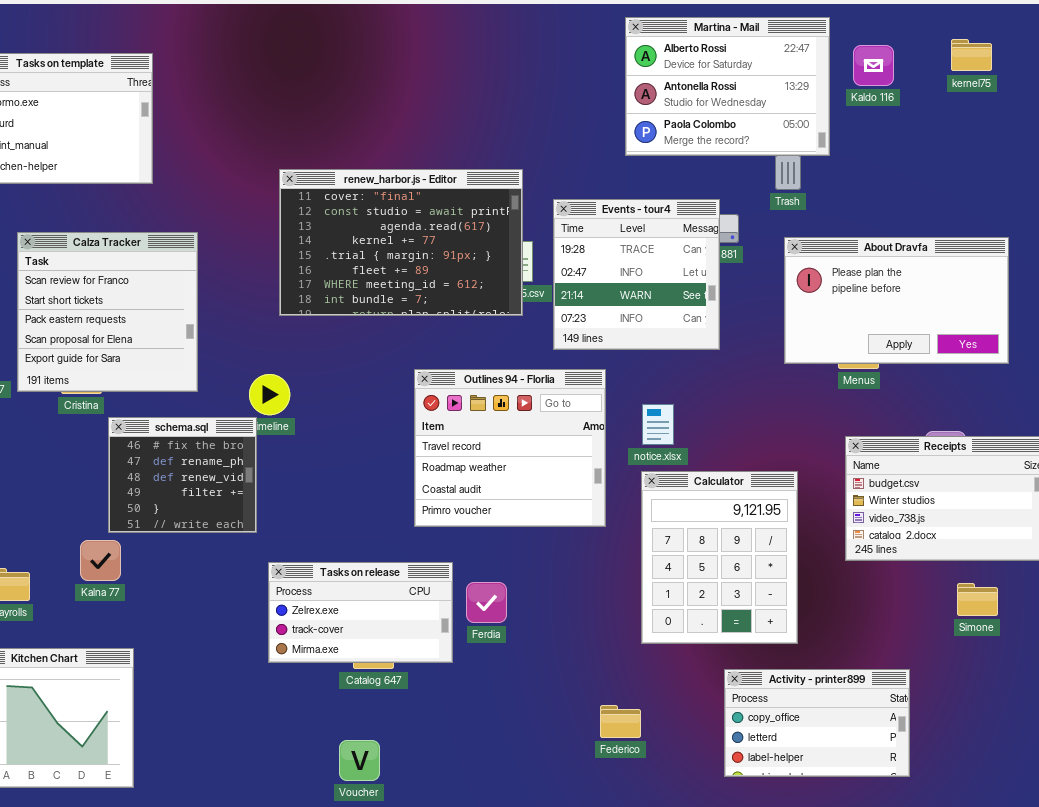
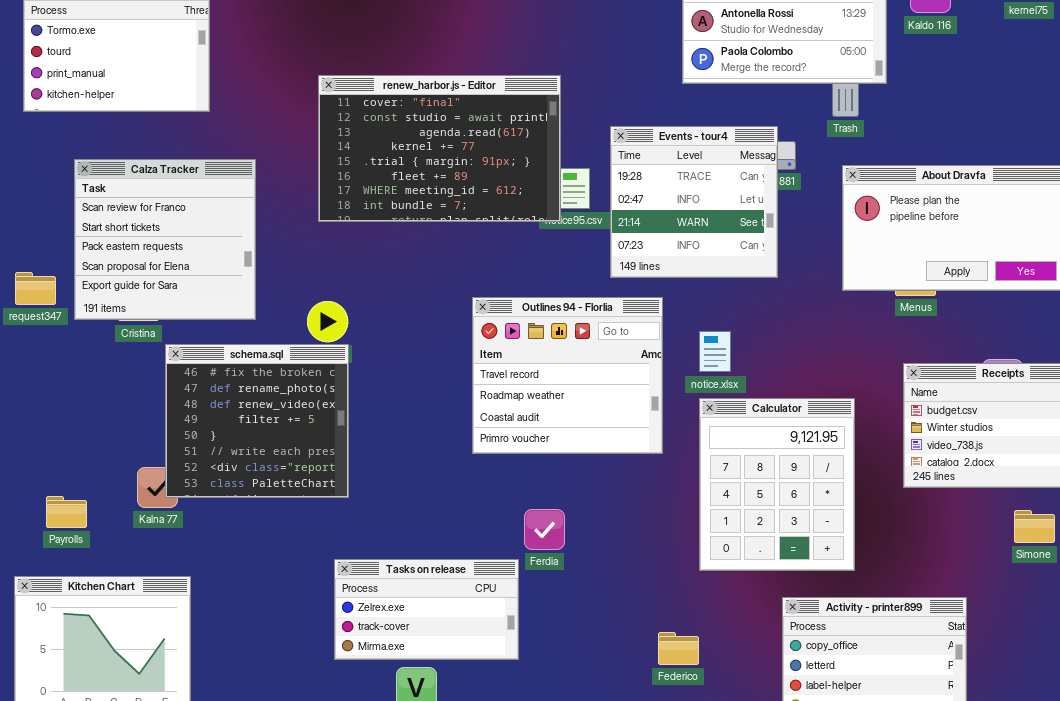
renew_harbor.js - Editor: [279,169,523,316] -> [318,75,561,222], moved
schema.sql: [108,417,257,533] -> [165,344,349,498], resized
Tasks on release: [268,562,453,663] -> [334,559,519,660], moved

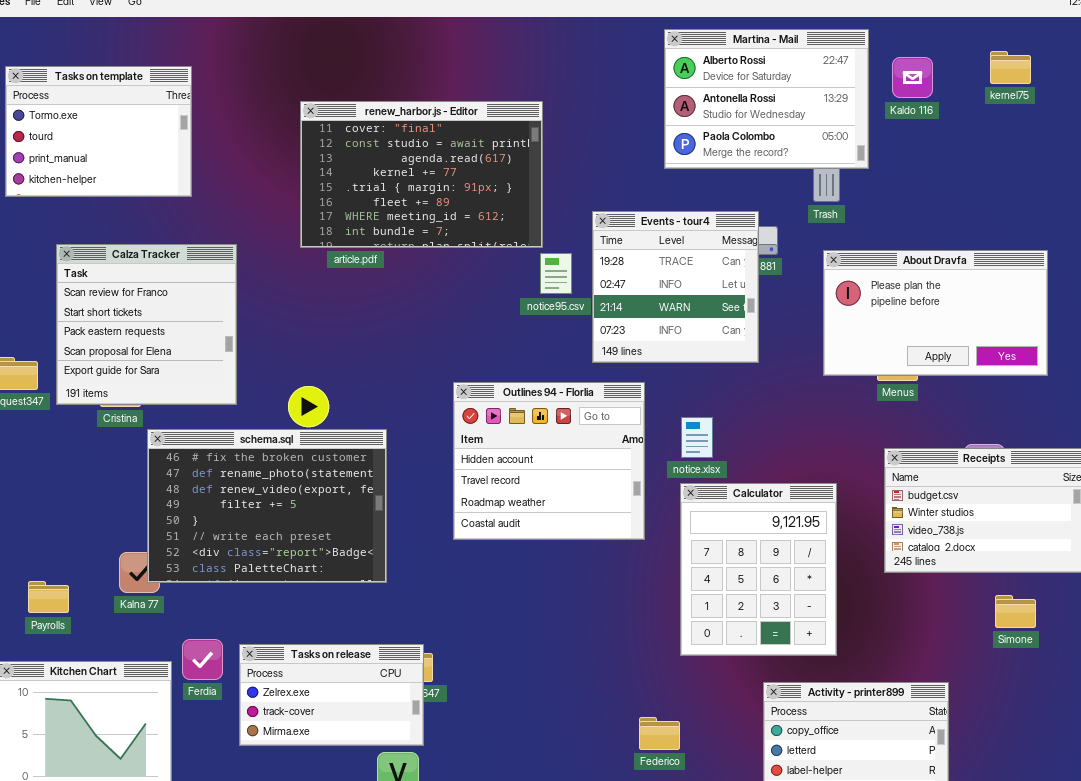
renew_harbor.js - Editor: [318,75,561,222] -> [300,101,543,248], moved
Outlines 94 - Florlia: [472,297,663,454] -> [453,382,645,540], scrolled up 1 row
schema.sql: [165,344,349,498] -> [147,429,387,583], resized
Ferdia: [524,509,565,550] -> [182,639,223,680], moved
Tasks on release: [334,559,519,660] -> [239,644,424,746], moved

